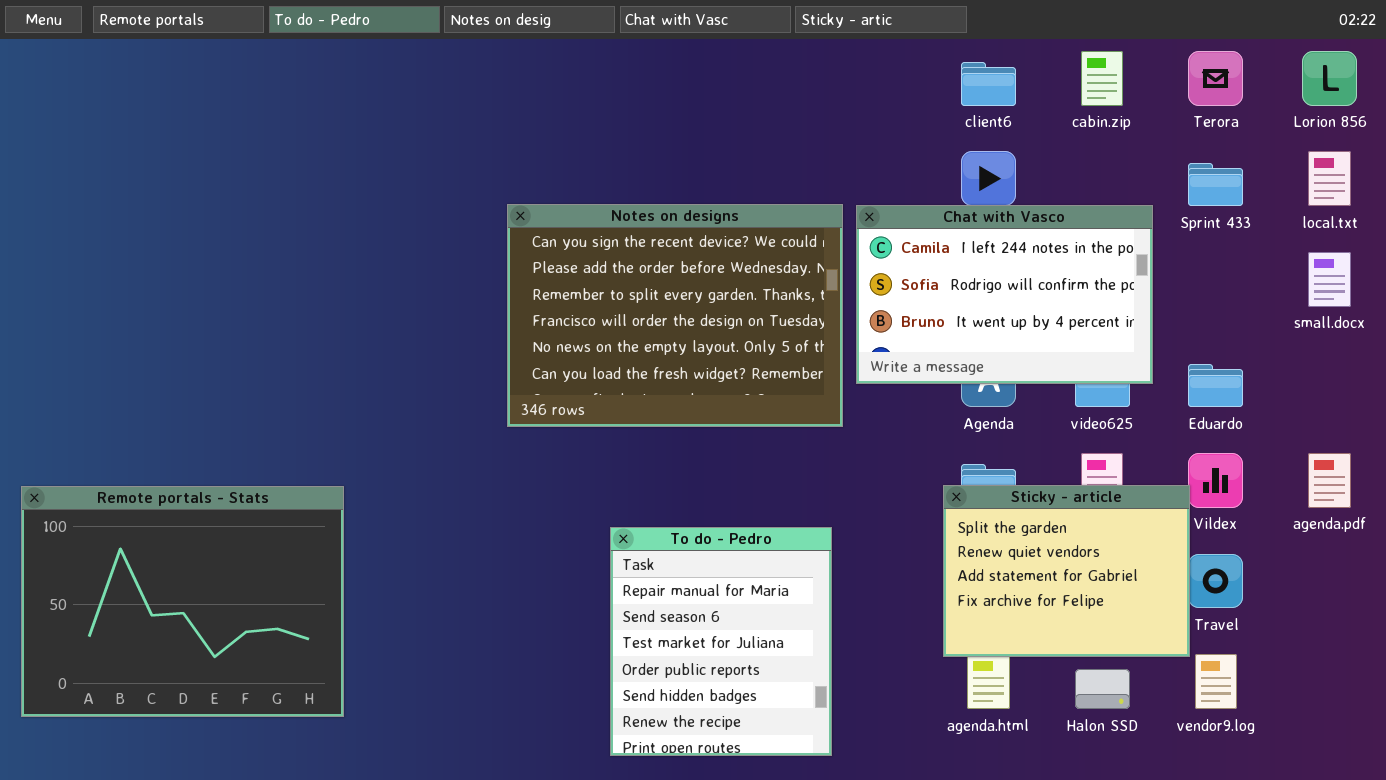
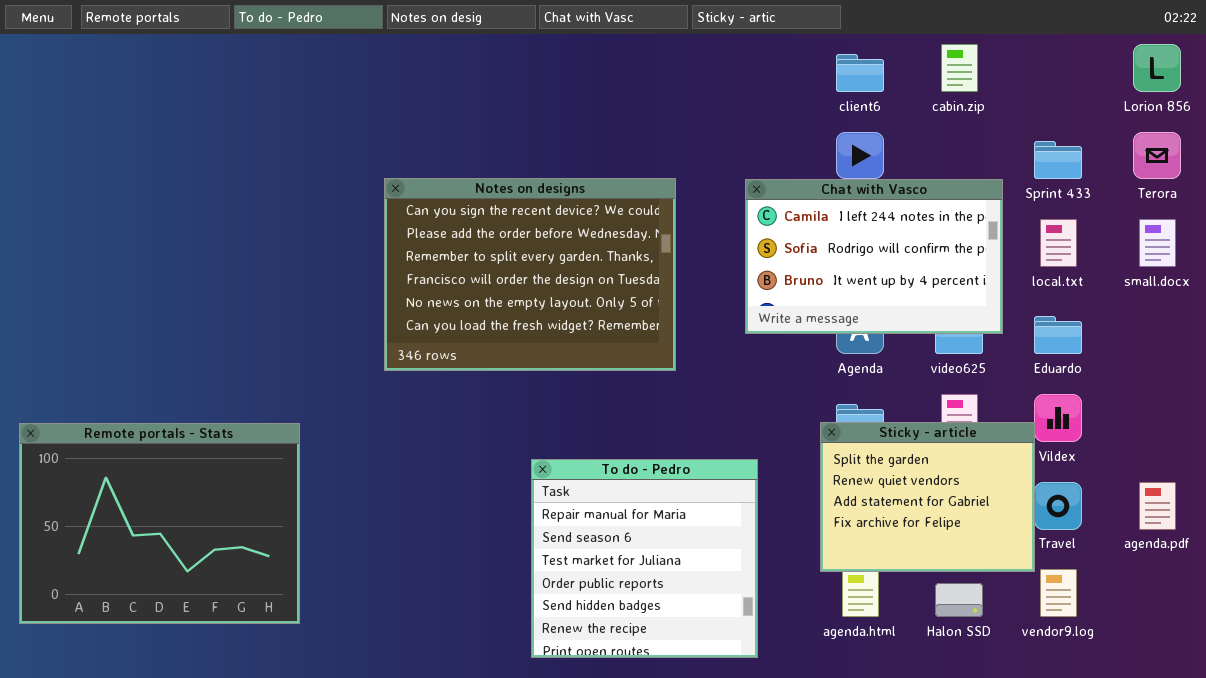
Terora: [1188,51,1243,106] -> [1133,132,1181,179], moved
local.txt: [1308,151,1351,206] -> [1040,219,1077,267], moved
Notes on designs: [507,204,843,427] -> [384,178,676,371], moved
agenda.pdf: [1308,453,1351,508] -> [1139,482,1176,530], moved
To do - Pedro: [610,527,832,756] -> [531,459,758,658], resized

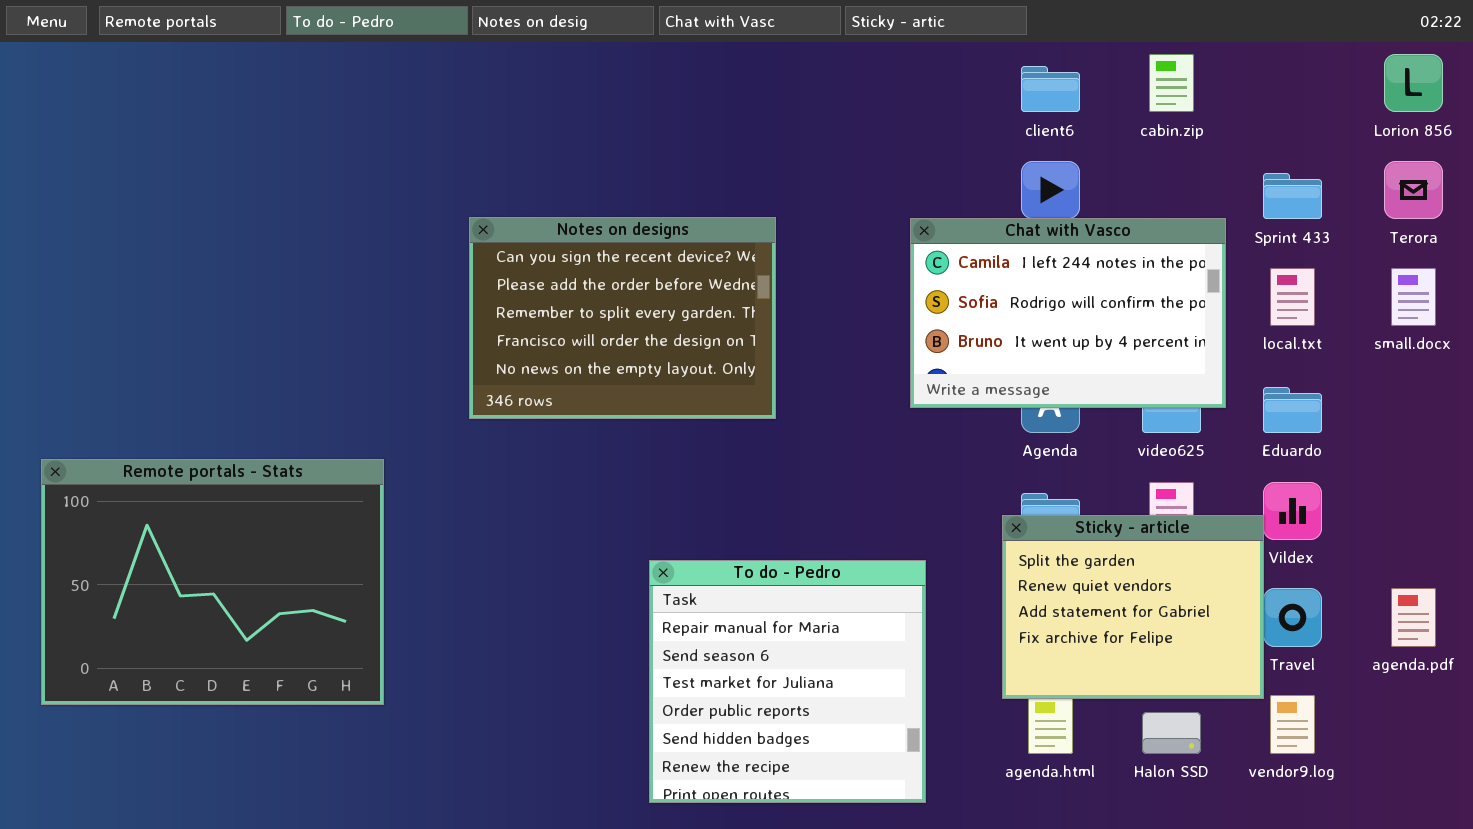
Notes on designs: [384,178,676,371] -> [469,217,776,419], resized
Remote portals - Stats: [19,423,300,624] -> [41,459,384,705], moved

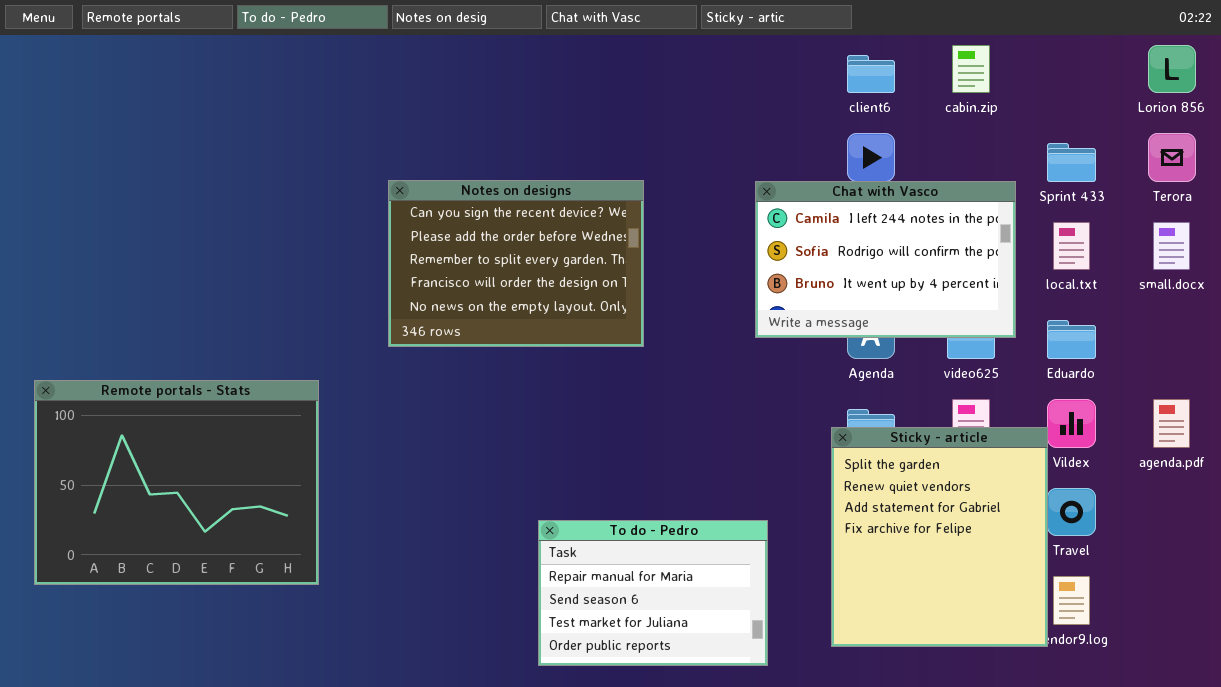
Sticky - article: [1002,515,1264,699] -> [831,427,1048,647], resized
To do - Pedro: [649,560,926,803] -> [538,520,768,666], resized
agenda.pdf: [1391,588,1436,647] -> [1153,399,1190,448], moved

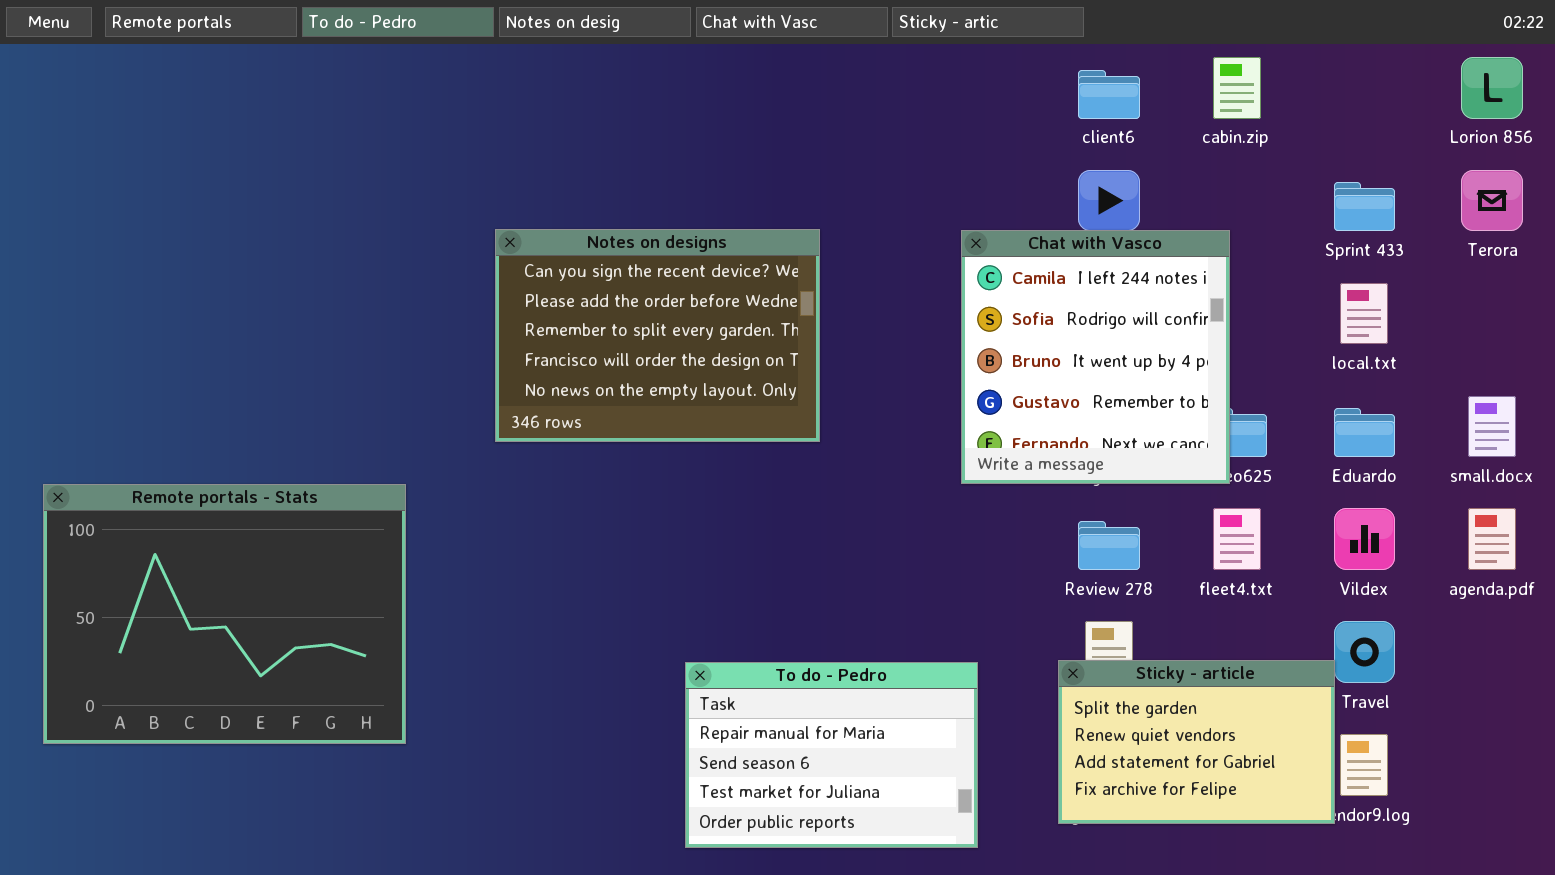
Chat with Vasco: [755,181,1016,338] -> [961,230,1230,484], resized
small.docx: [1153,222,1190,270] -> [1468,396,1516,457], moved
Sticky - article: [831,427,1048,647] -> [1058,660,1335,824], resized

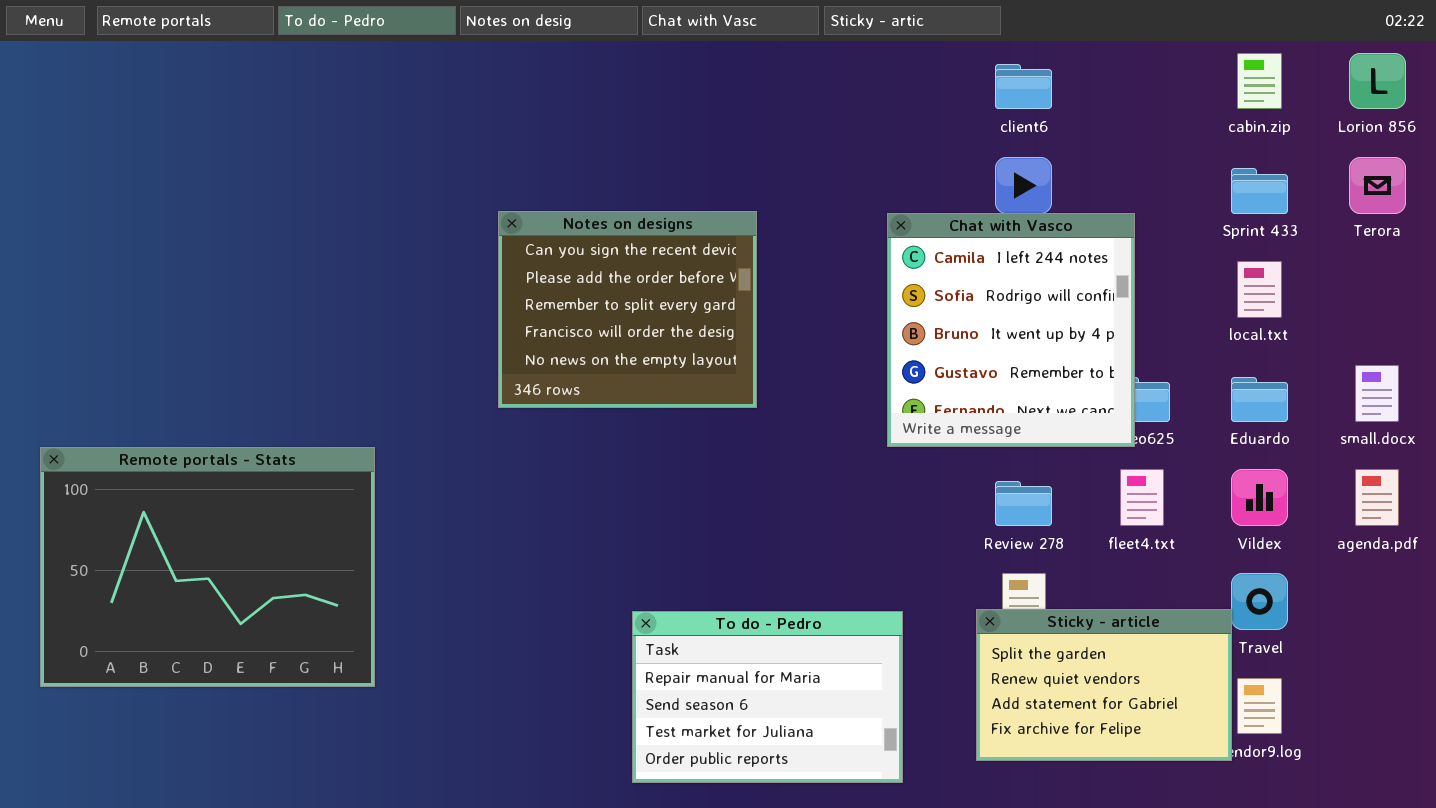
cabin.zip: [1213,57,1261,119] -> [1237,53,1282,109], moved
Notes on designs: [495,229,820,442] -> [498,211,757,408], resized

